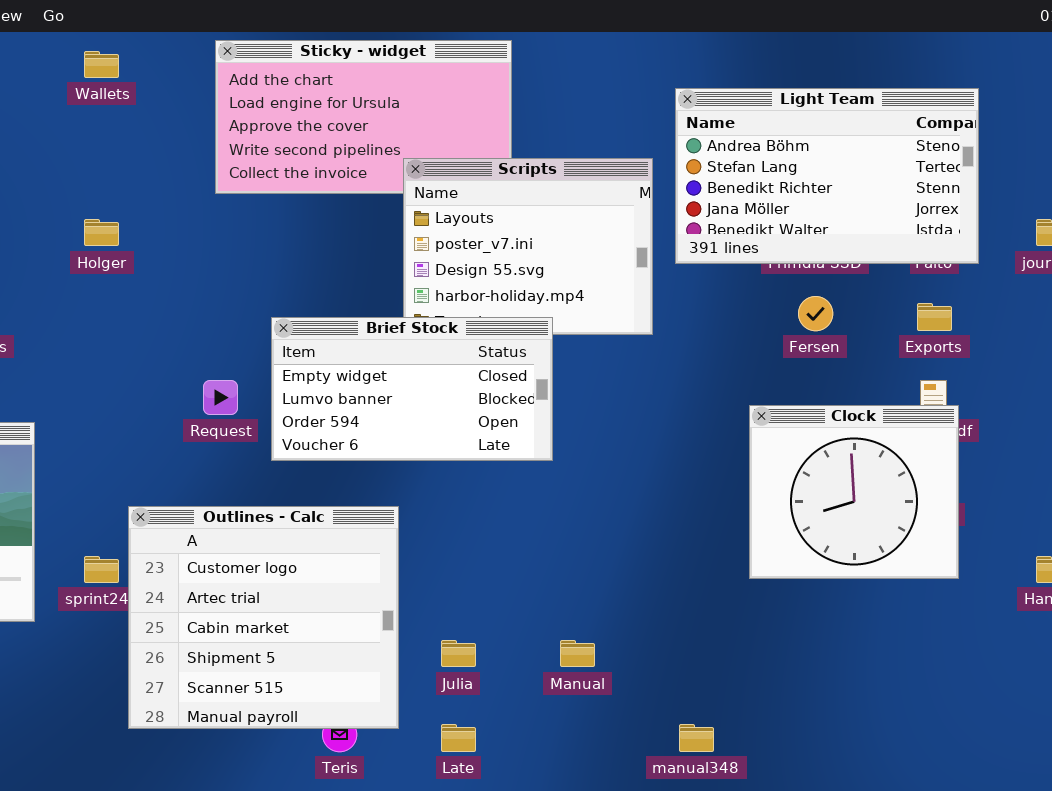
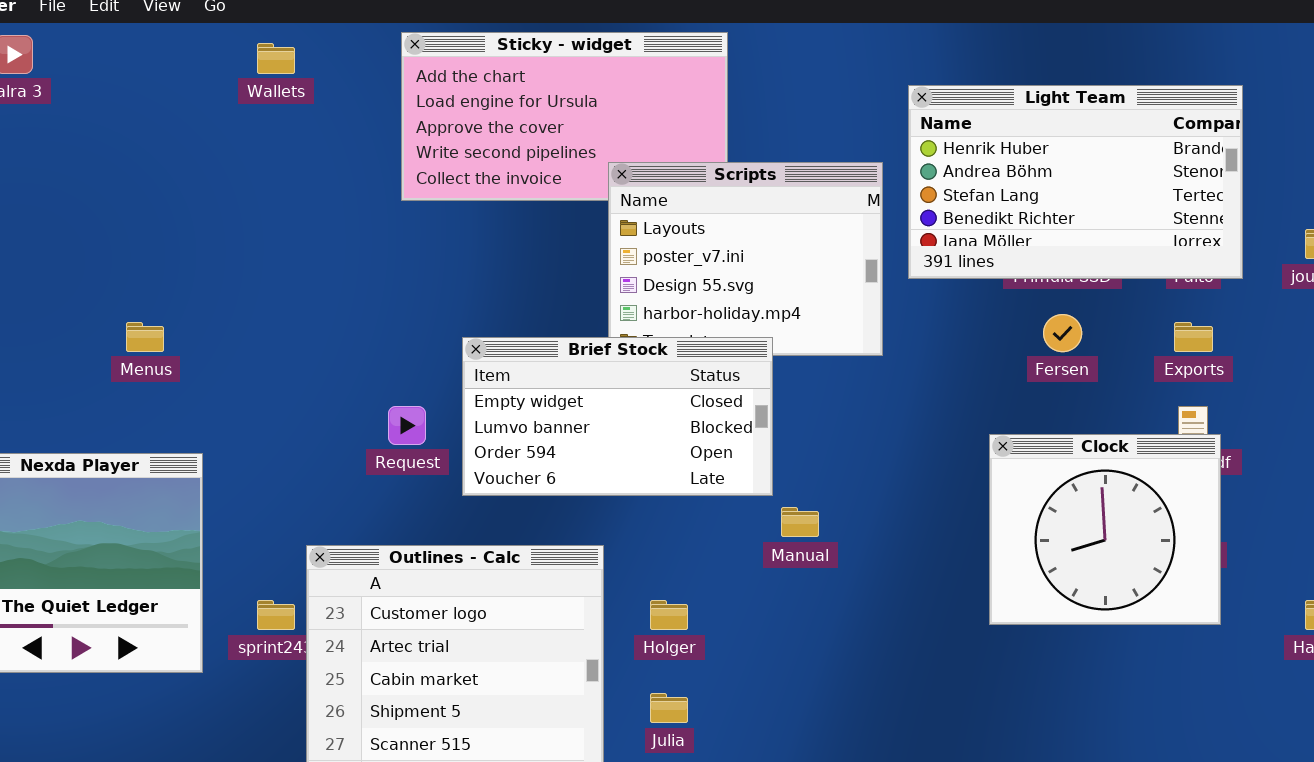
Light Team: [675,88,979,264] -> [908,85,1243,279], scrolled up 1 row
Holger: [84,219,119,246] -> [650,600,688,630], moved
Manual: [560,640,595,667] -> [781,507,819,537], moved

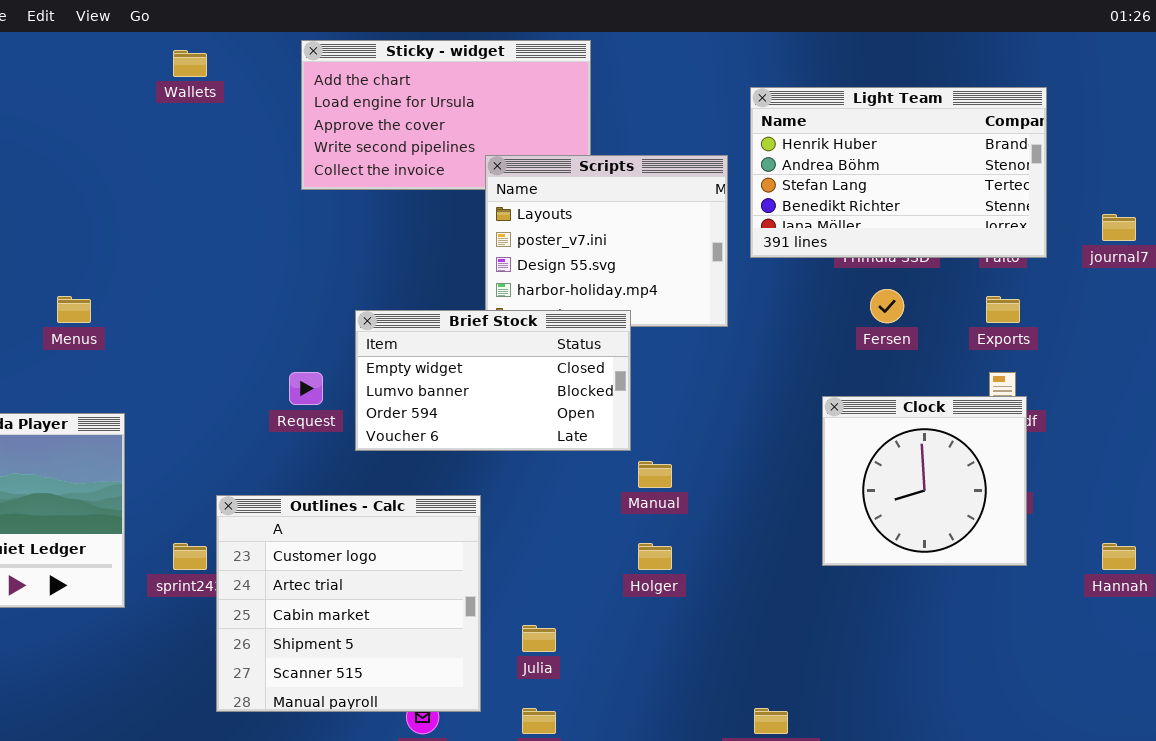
Holger: [650,600,688,630] -> [638,543,672,570], moved

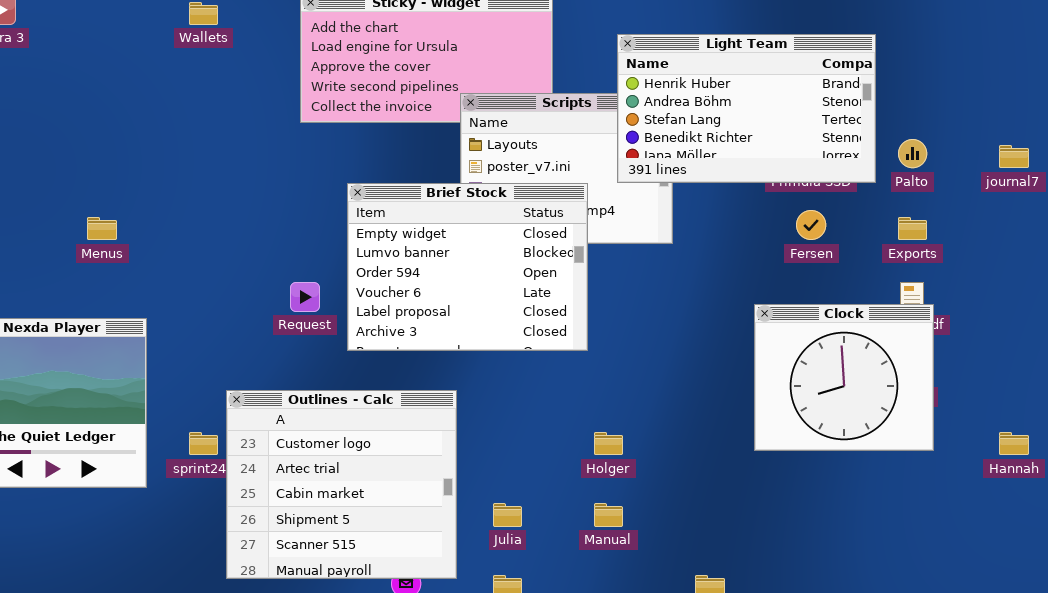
Light Team: [750,87,1047,258] -> [617,34,876,183], moved
Brief Stock: [355,310,631,451] -> [347,183,588,351], resized
Manual: [638,461,672,488] -> [594,503,623,527], moved

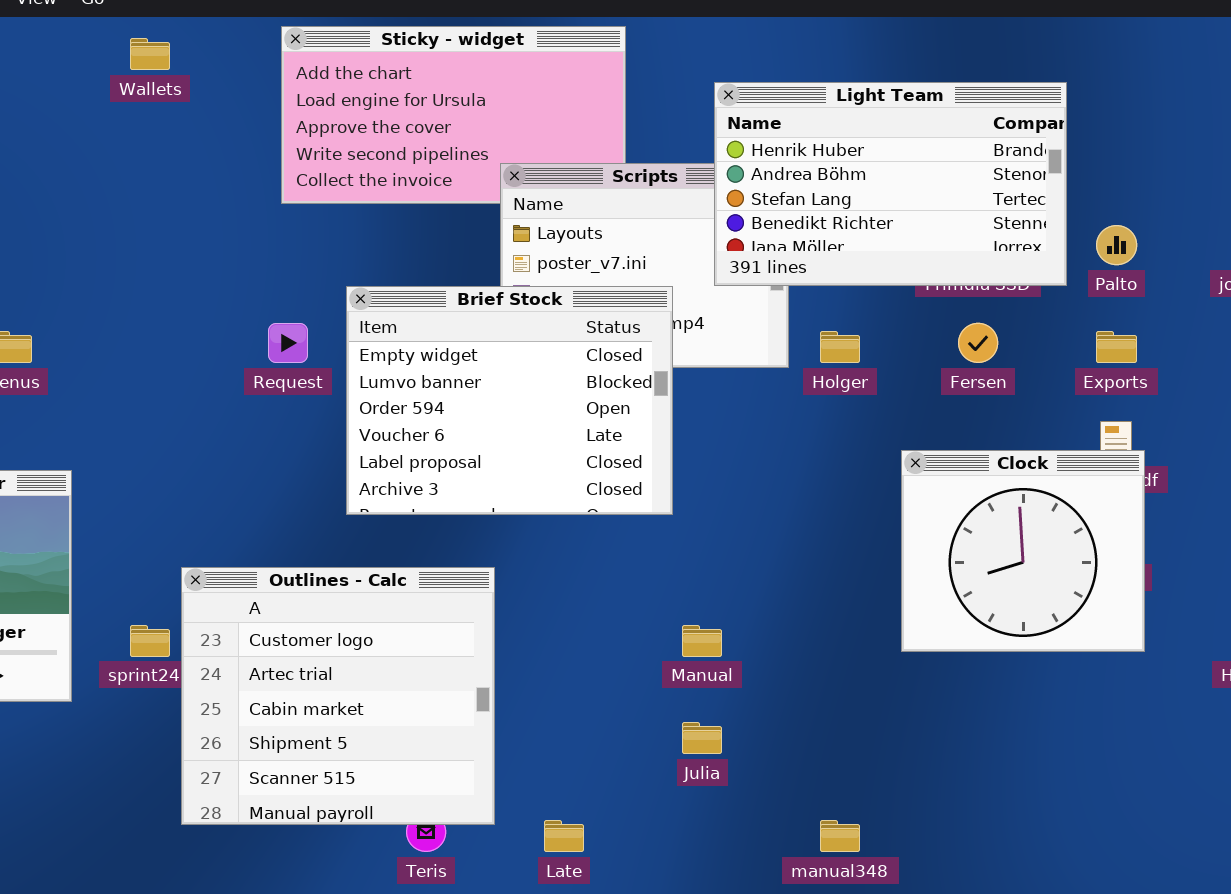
Request: [290,282,320,312] -> [268,323,308,363], moved
Holger: [594,432,623,455] -> [820,331,860,363], moved
Julia: [493,503,522,527] -> [682,722,722,754], moved
Manual: [594,503,623,527] -> [682,625,722,657], moved

